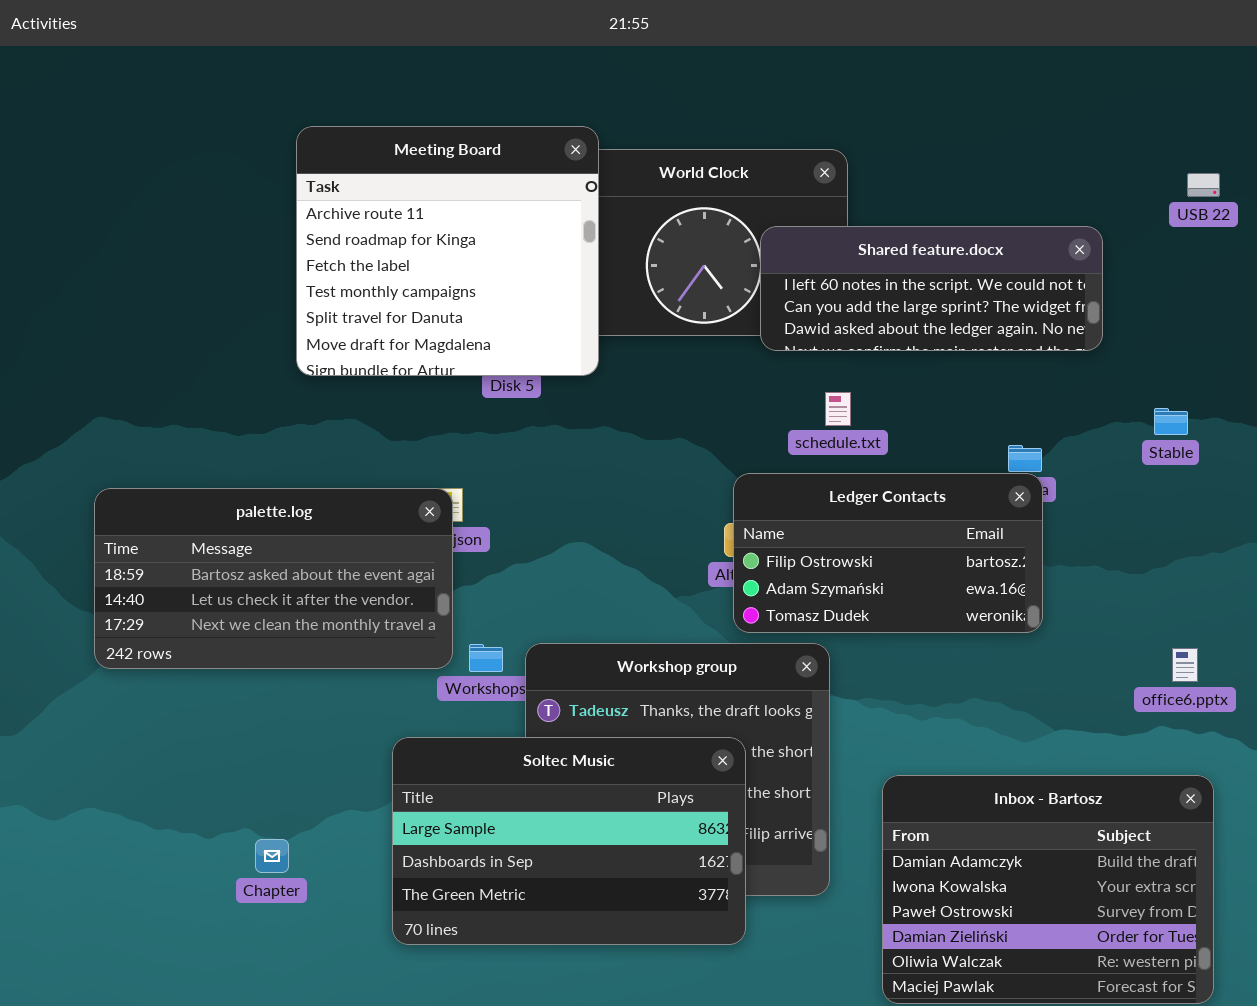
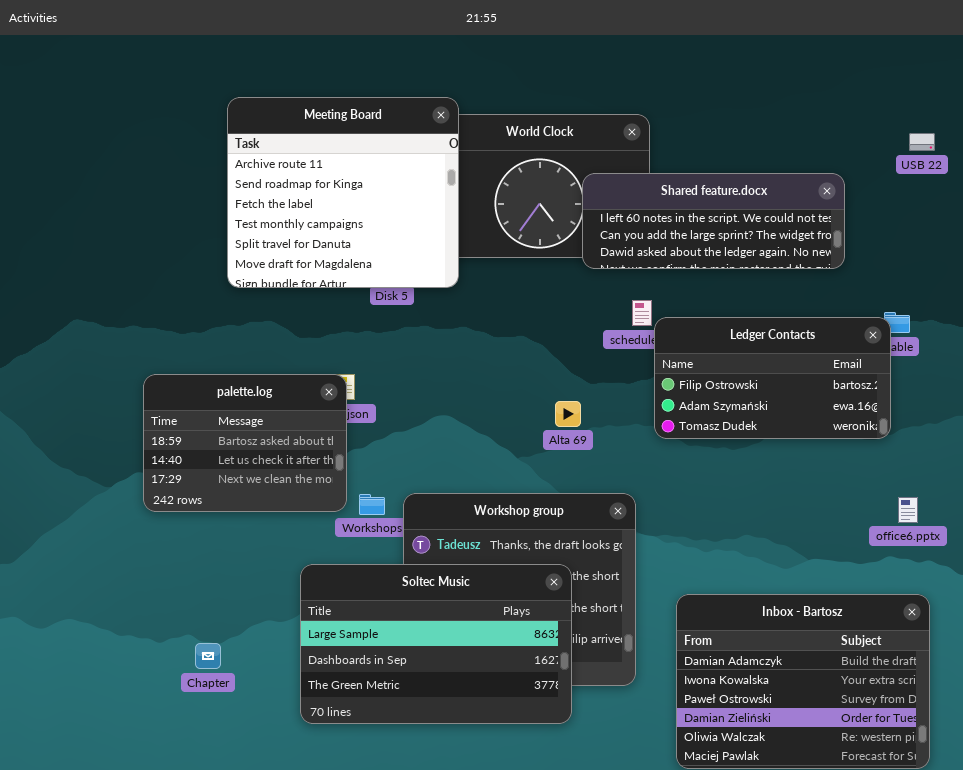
Ledger Contacts: [733,473,1043,633] -> [654,317,891,439], moved
palette.log: [94,488,453,669] -> [143,374,347,512], resized

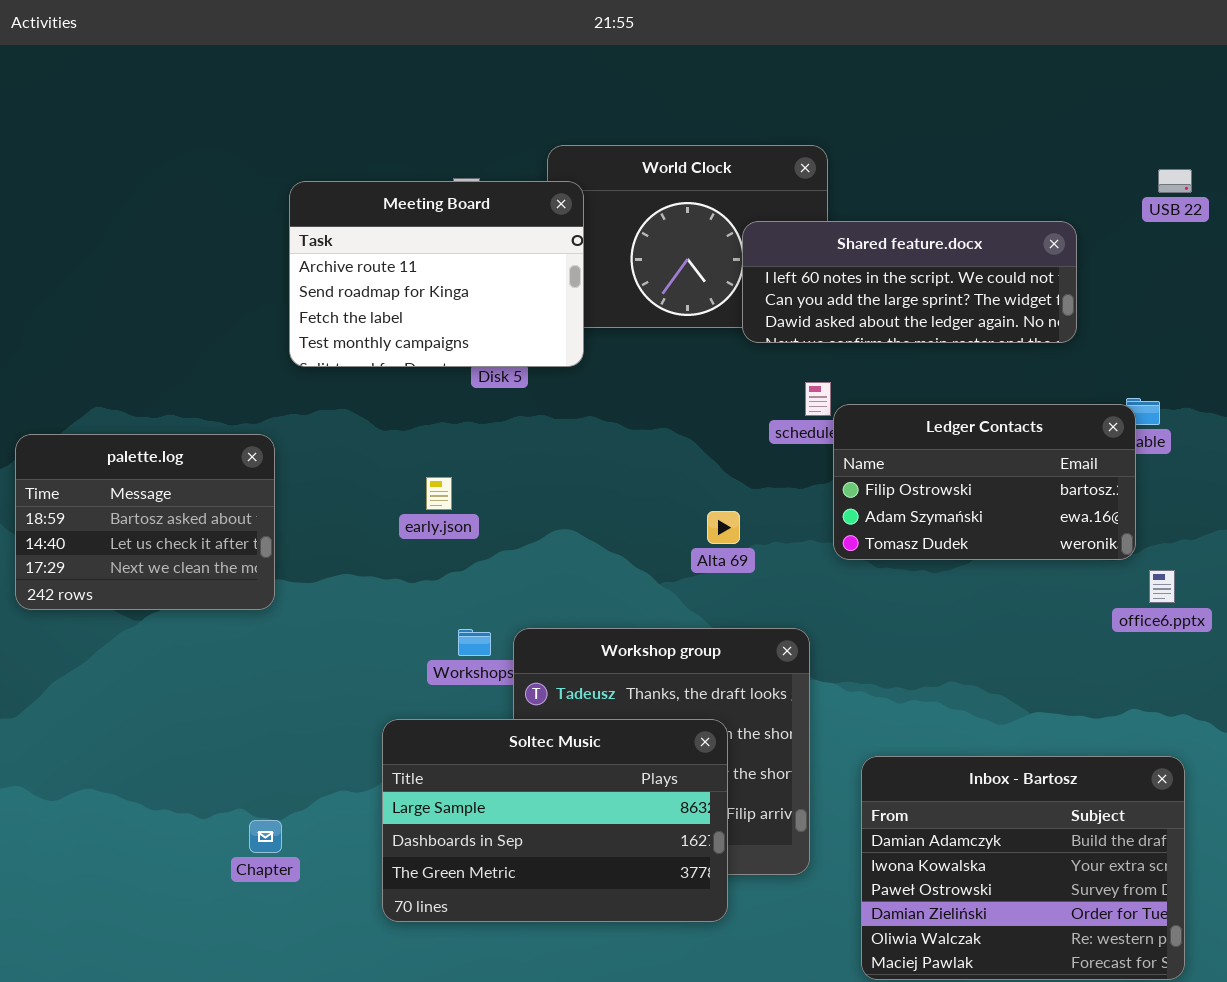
Meeting Board: [227,97,459,288] -> [289,181,584,367], resized
palette.log: [143,374,347,512] -> [15,434,275,610], moved
office6.pptx: [898,497,918,523] -> [1149,570,1175,603], moved

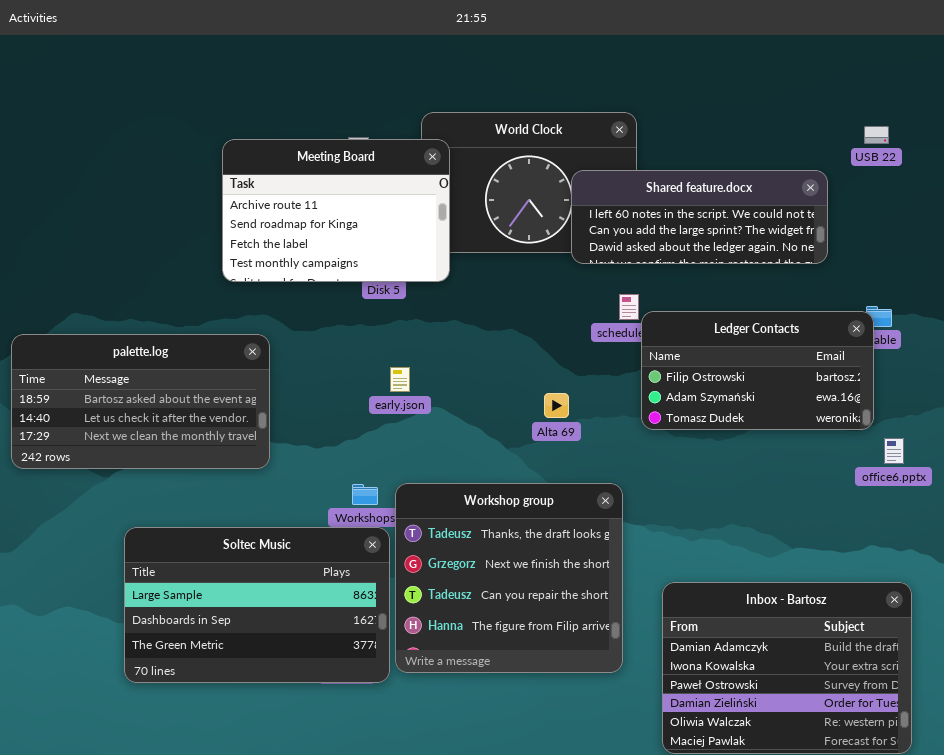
USB 22: [1158,169,1192,193] -> [864,126,889,144], moved
palette.log: [15,434,275,610] -> [11,334,270,469], resized
early.json: [426,477,452,510] -> [390,367,410,392], moved
Soltec Music: [382,719,728,922] -> [124,527,390,683], moved

